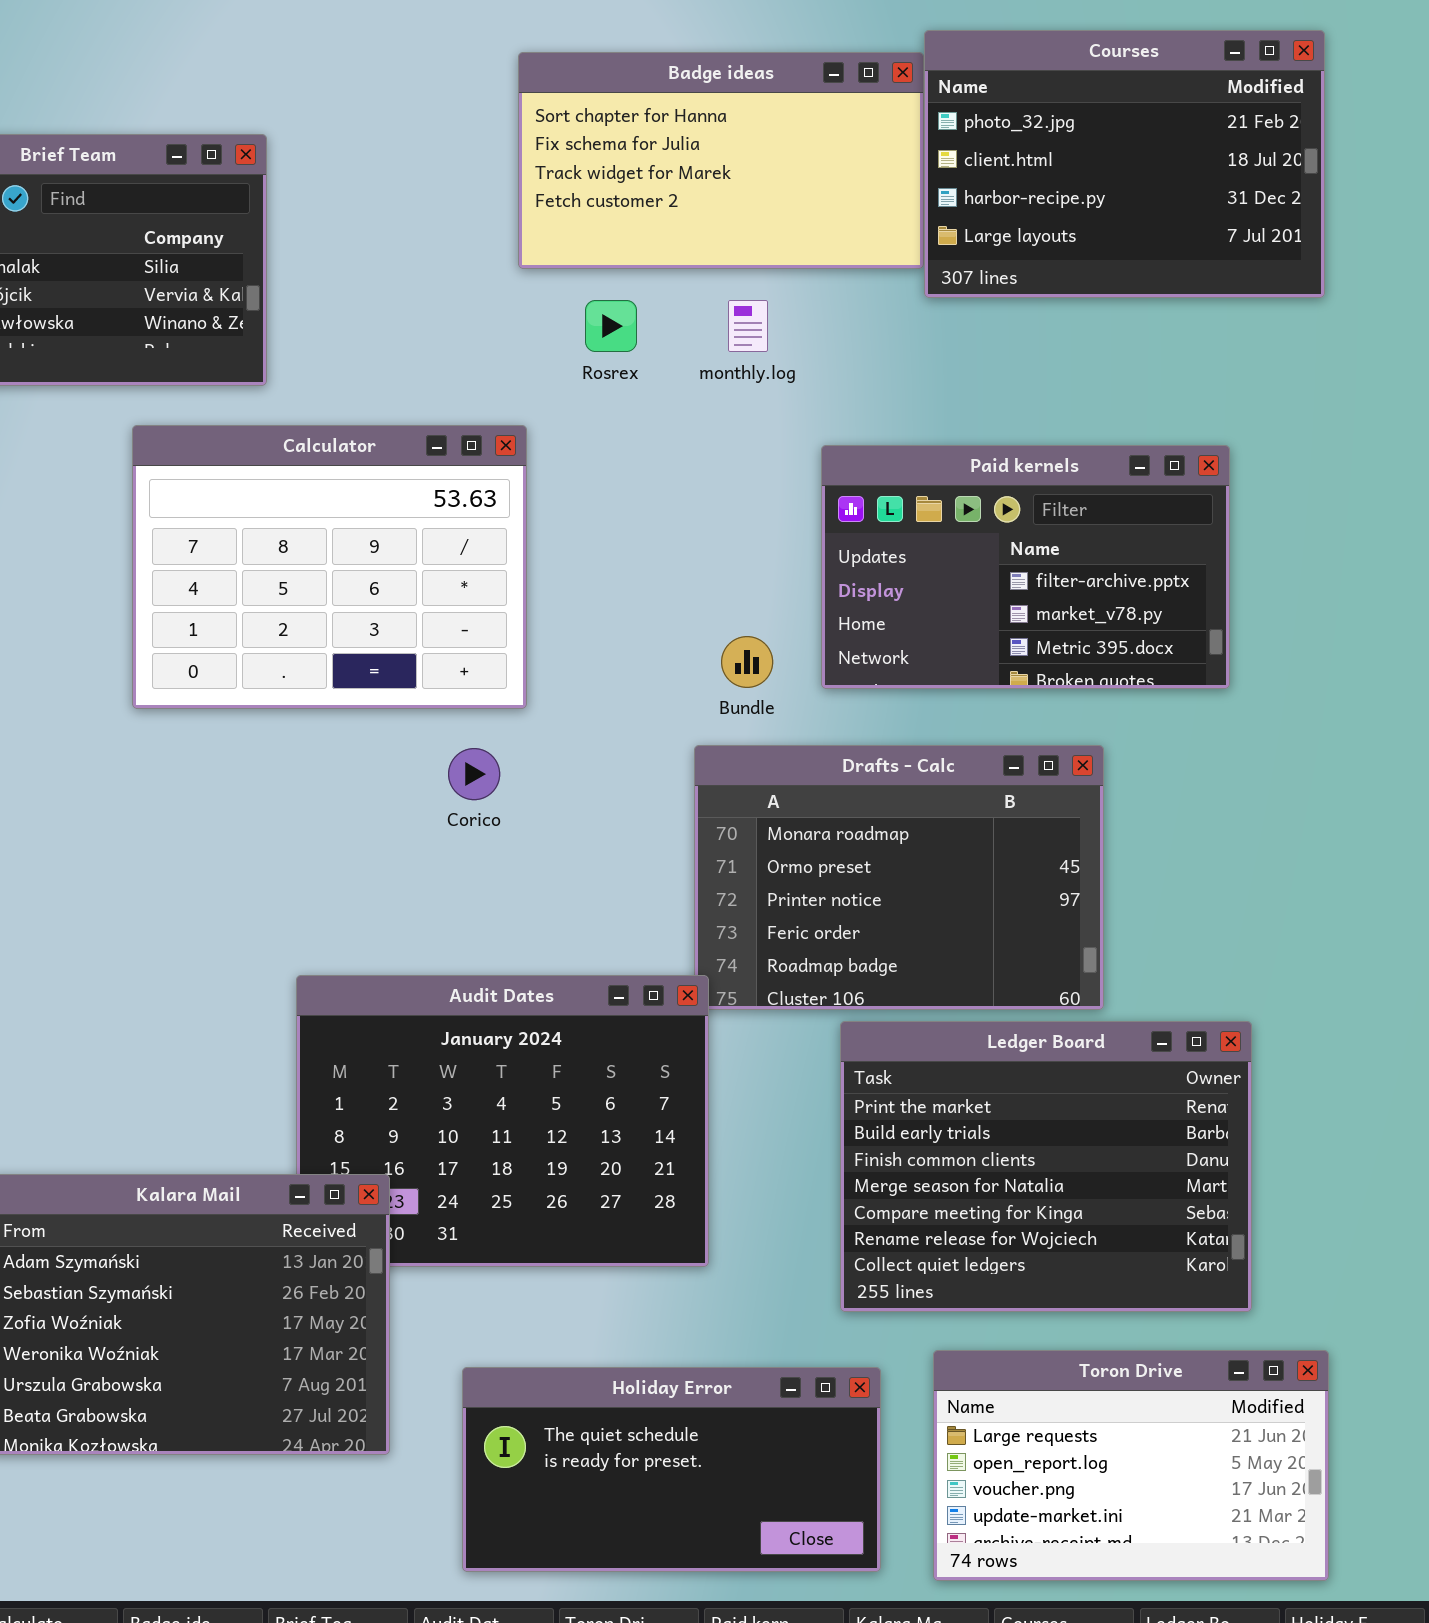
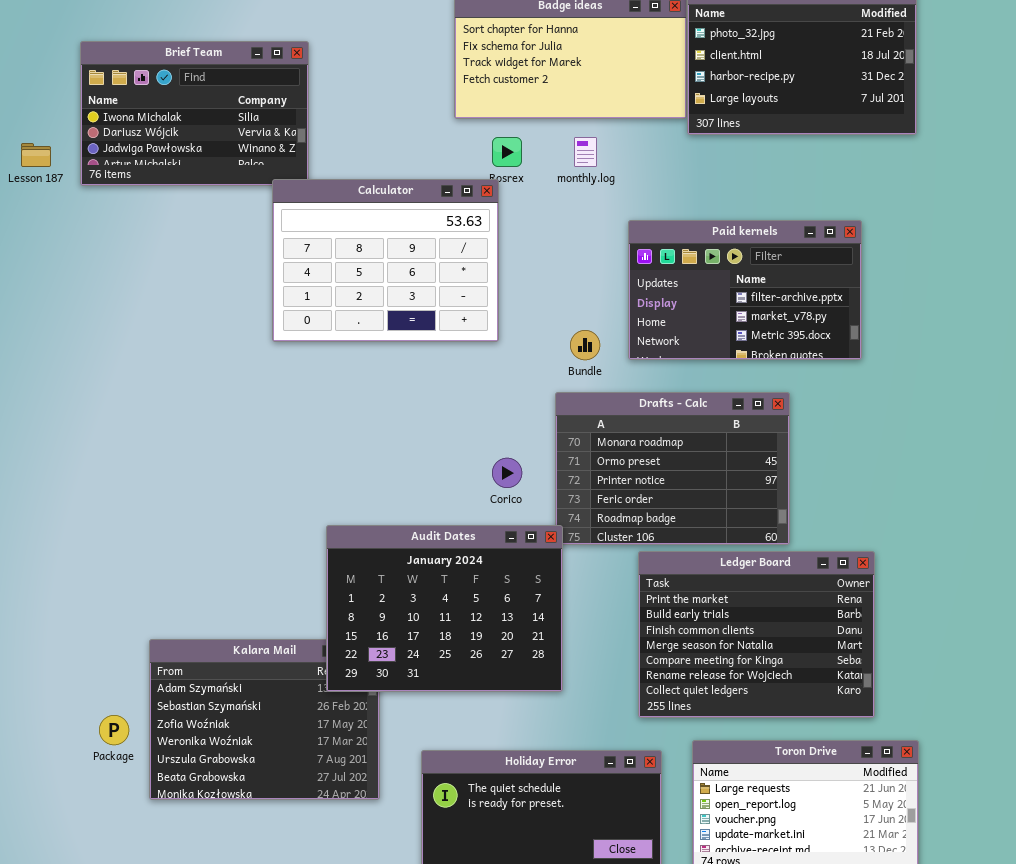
Calculator: [132,425,527,709] -> [272,179,499,342], moved
Corico: [448,748,500,800] -> [492,458,522,488], moved
Audit Dates: [296,975,709,1267] -> [326,525,563,692], raised

